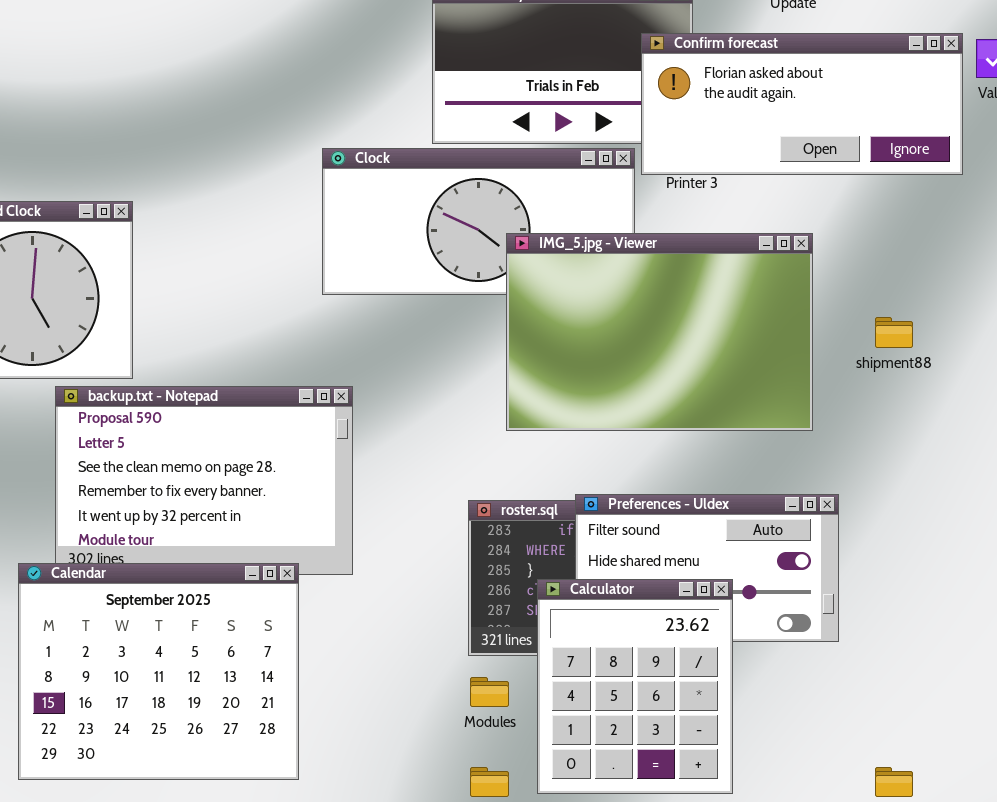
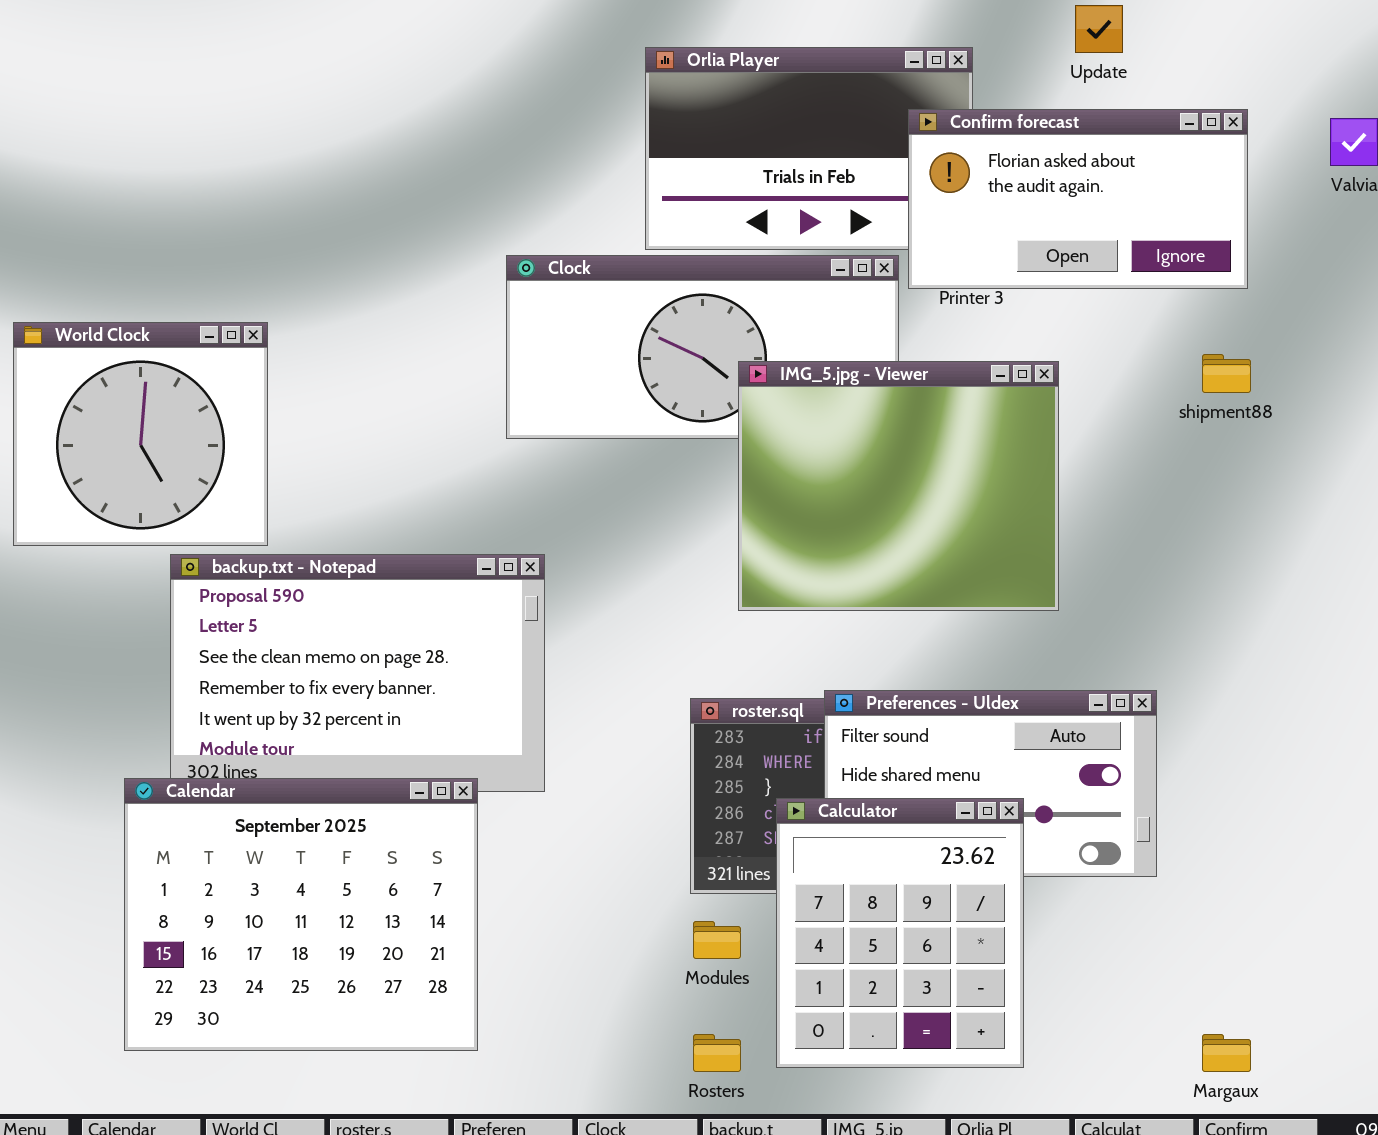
Confirm forecast: [641,33,963,175] -> [908,109,1248,289], resized
IMG_5.jpg - Viewer: [506,233,813,431] -> [738,361,1059,611], resized
shipment88: [875,317,913,348] -> [1202,354,1251,393], moved

